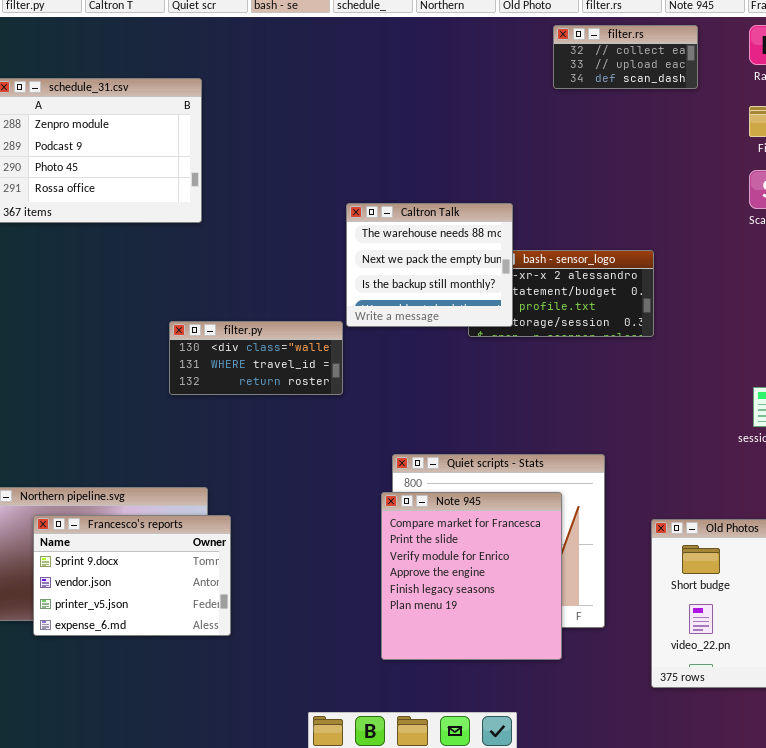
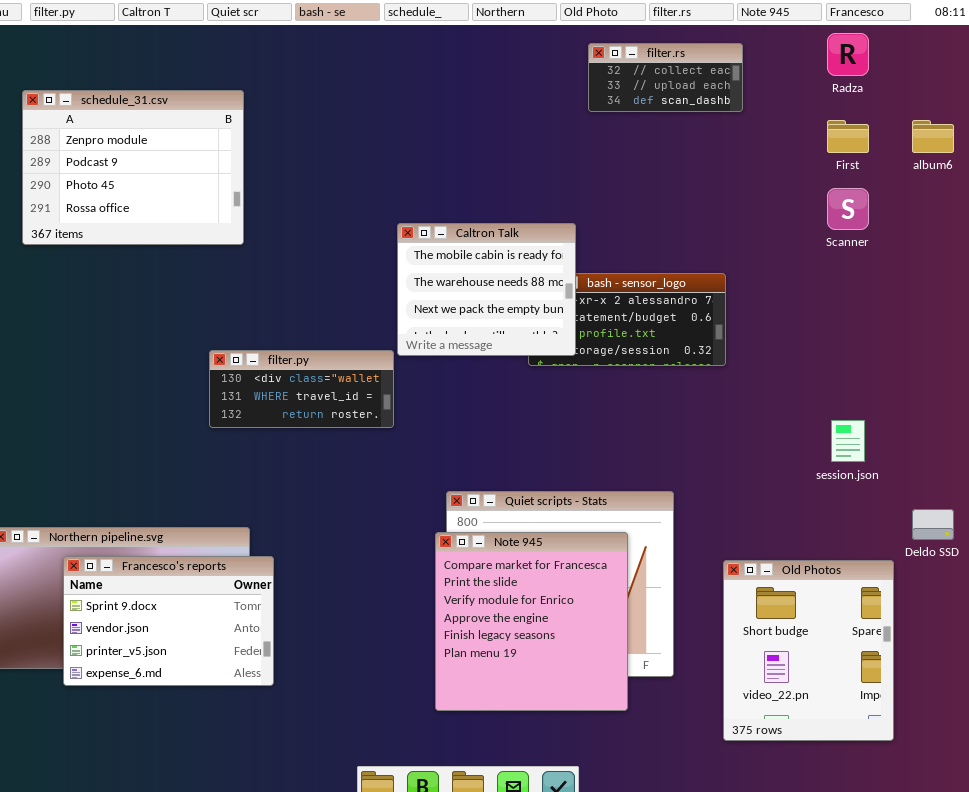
filter.rs: [553,25,698,89] -> [588,43,743,112], moved
Caltron Talk: [346,203,513,327] -> [397,223,576,356], scrolled up 1 row

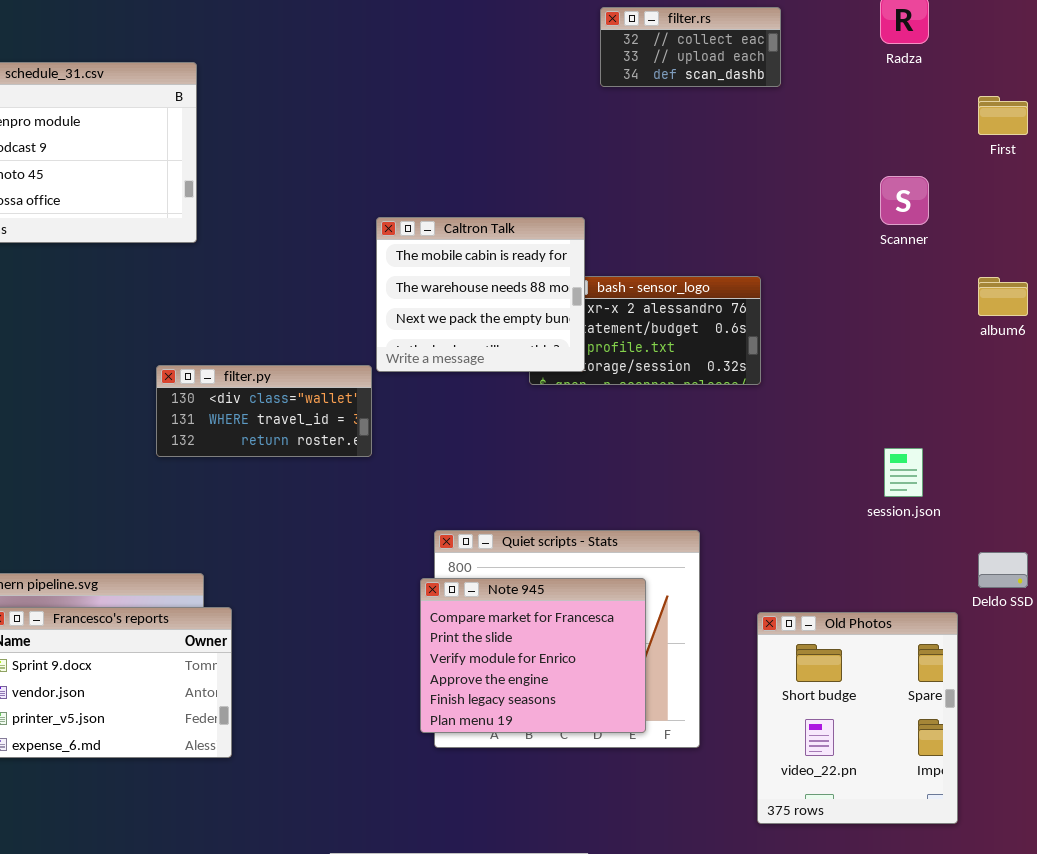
First: [827,120,869,153] -> [978,96,1028,135], moved
album6: [912,120,954,153] -> [978,277,1028,316], moved
Note 945: [435,532,628,711] -> [420,578,646,733], resized

